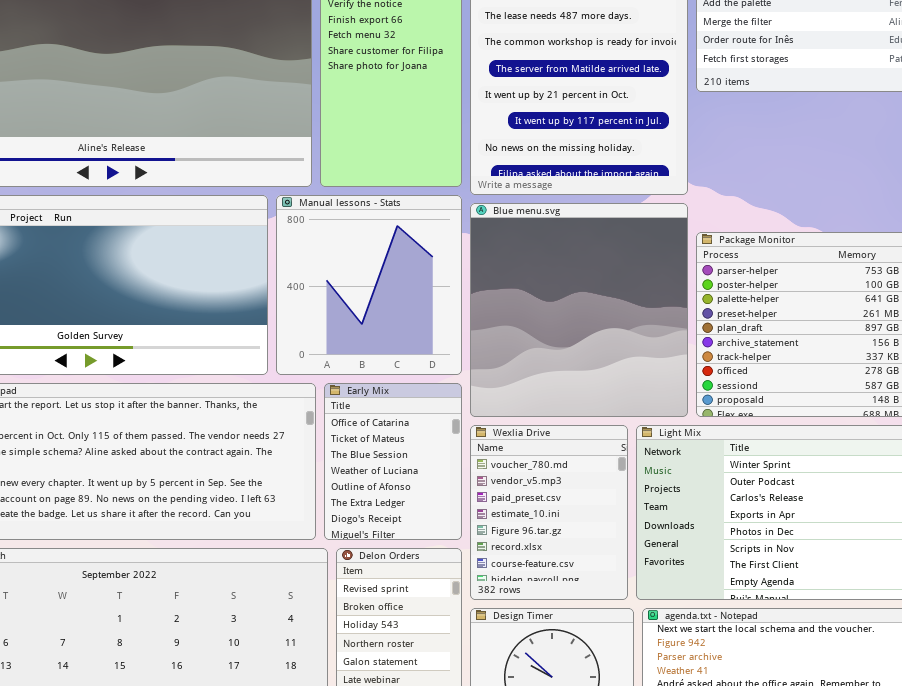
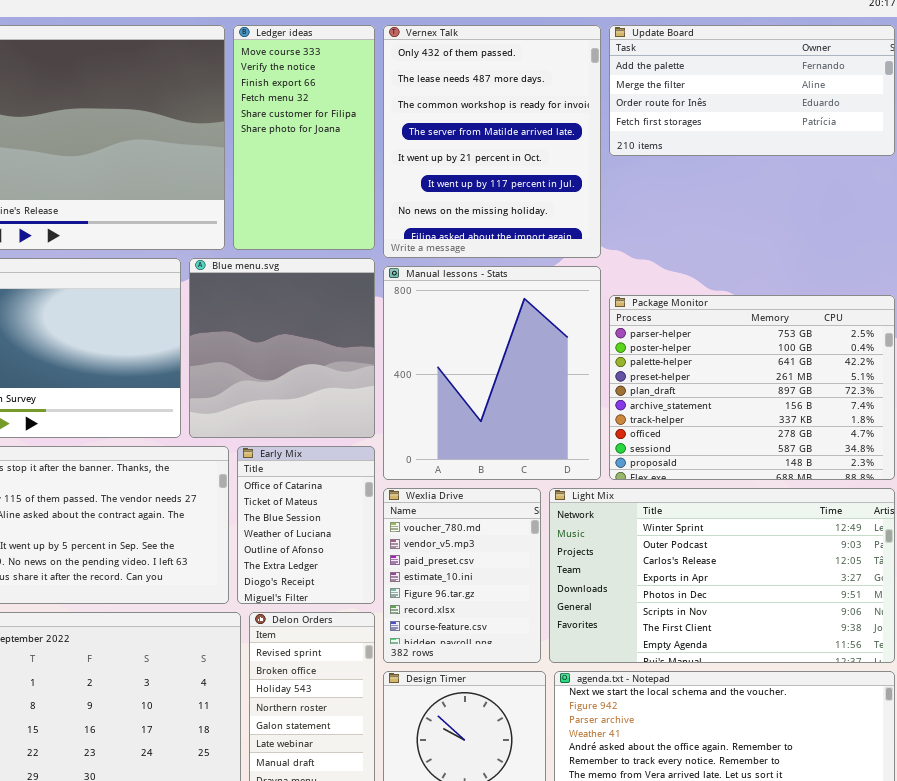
Manual lessons - Stats: [276,195,462,375] -> [383,266,601,480], moved, resized
Blue menu.svg: [470,203,688,417] -> [189,258,375,438], moved, resized

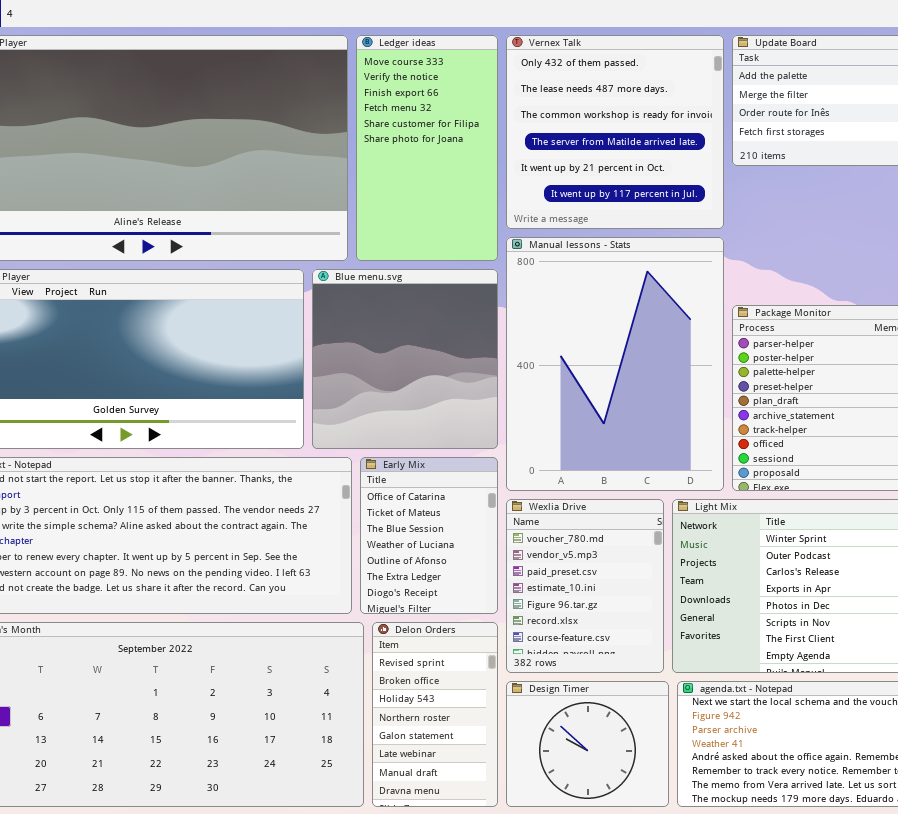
Vernex Talk: [383,25,601,258] -> [506,35,724,229], resized
Manual lessons - Stats: [383,266,601,480] -> [506,237,724,491], resized

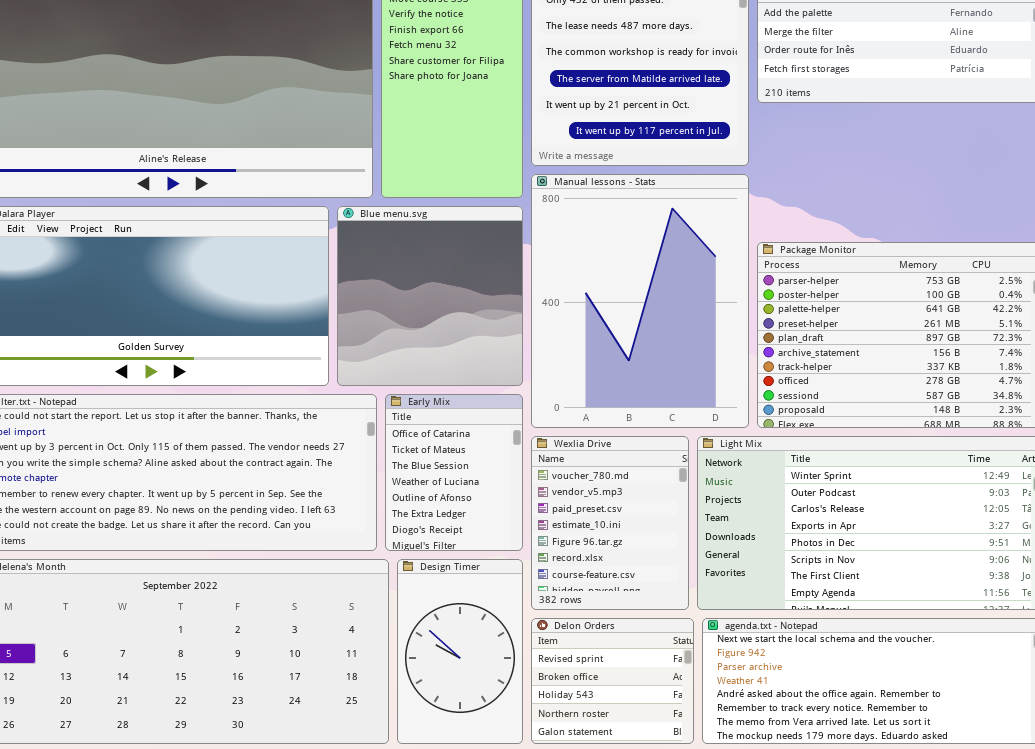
Delon Orders: [372,622,498,807] -> [531,618,694,744], moved, resized
Design Timer: [506,681,669,807] -> [397,559,523,744], moved, resized

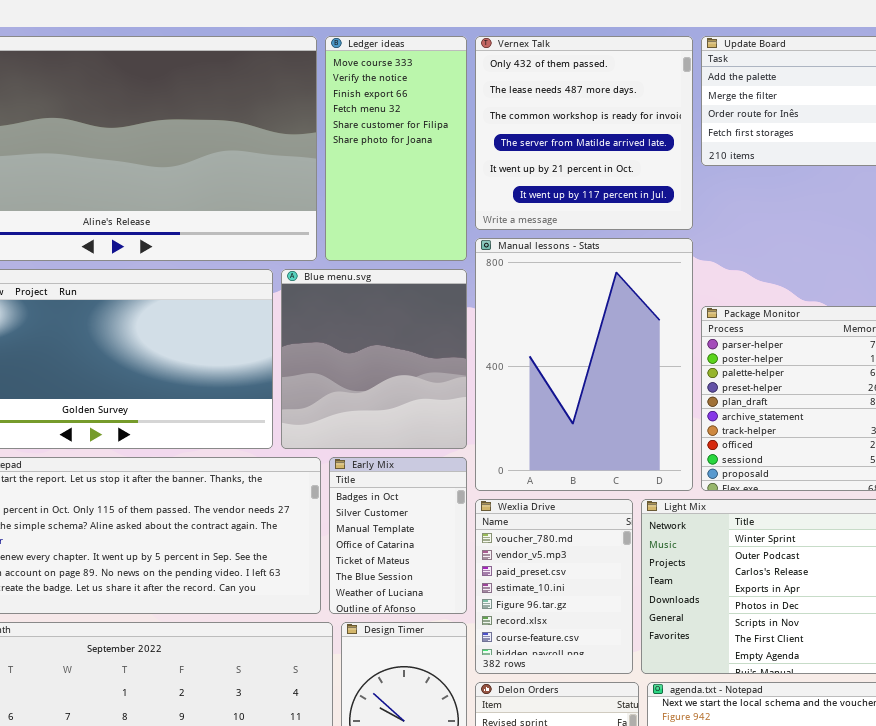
Early Mix: [385,394,523,551] -> [329,457,467,614], scrolled up 3 rows

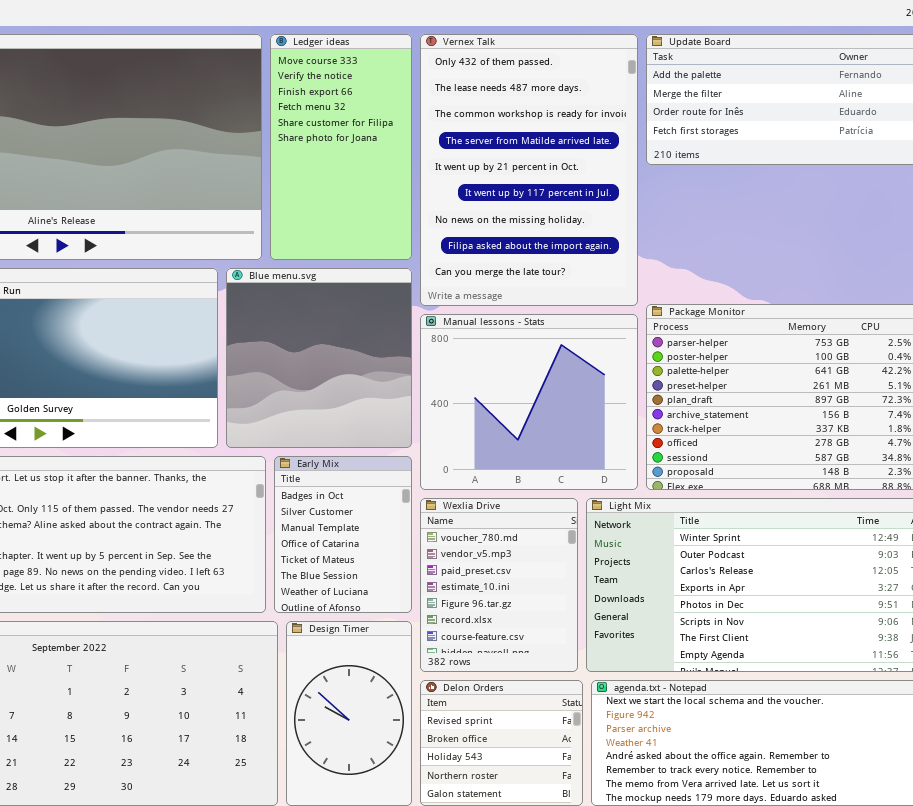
Vernex Talk: [475,36,693,230] -> [420,34,638,306], resized
Manual lessons - Stats: [475,238,693,491] -> [420,314,638,490], resized

